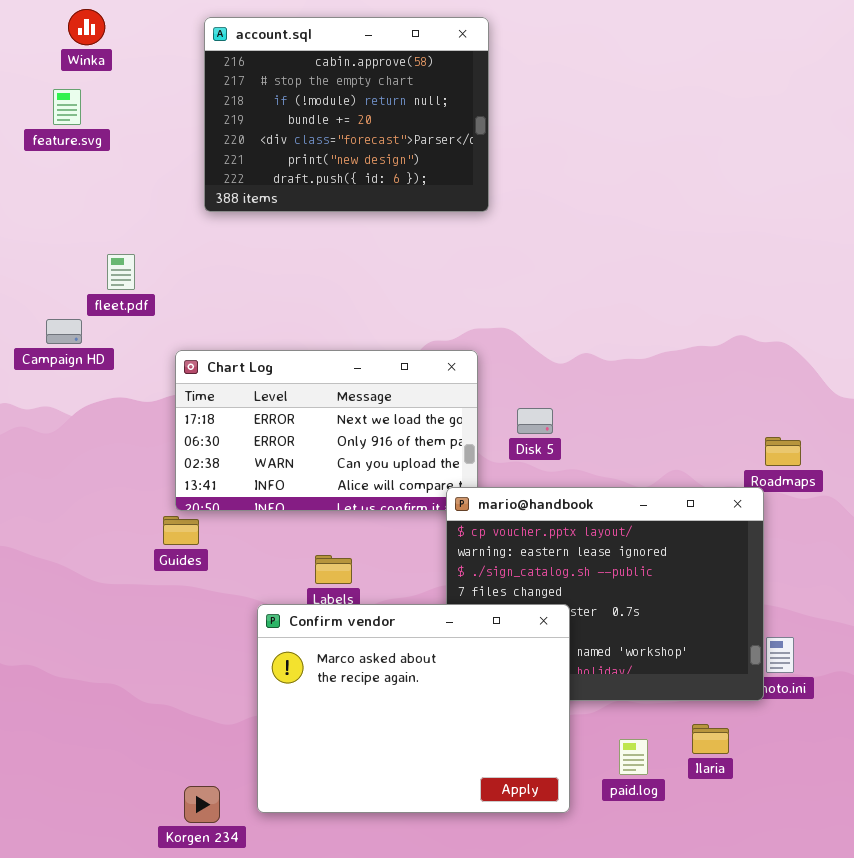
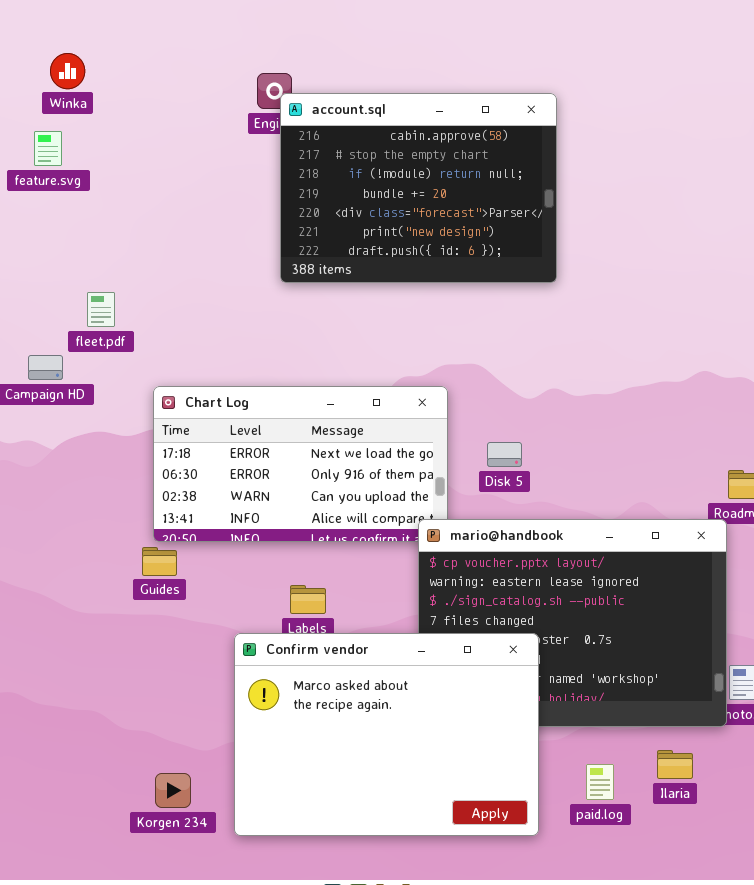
account.sql: [204,17,489,212] -> [280,93,557,283], moved
Korgen 234: [184,786,220,823] -> [155,773,191,808], moved

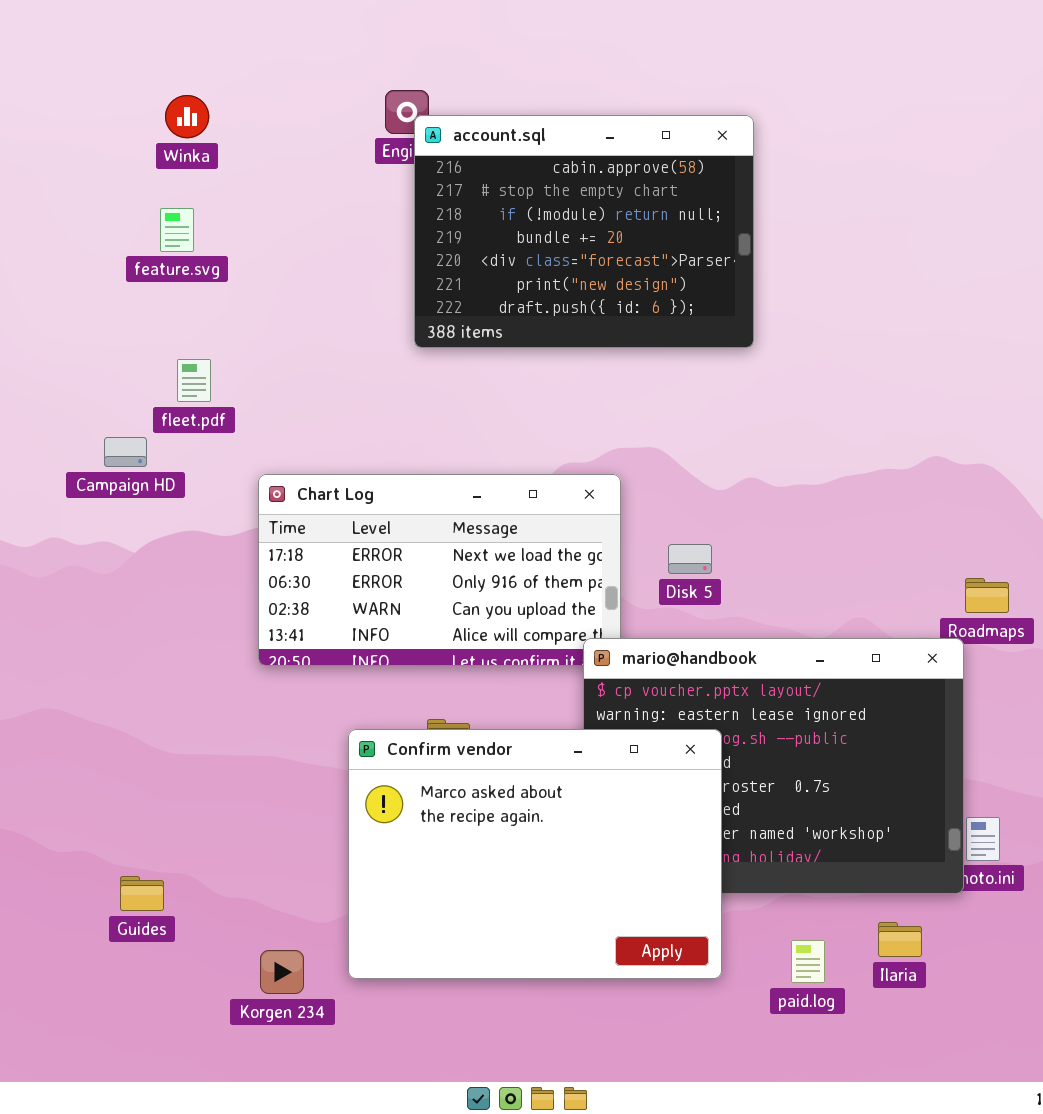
Winka: [50,53,85,89] -> [165,95,209,138], moved
feature.svg: [34,131,62,166] -> [160,208,194,252], moved
Guides: [142,547,177,576] -> [120,876,164,911], moved
Confirm vendor: [234,633,539,836] -> [348,729,722,979], moved

